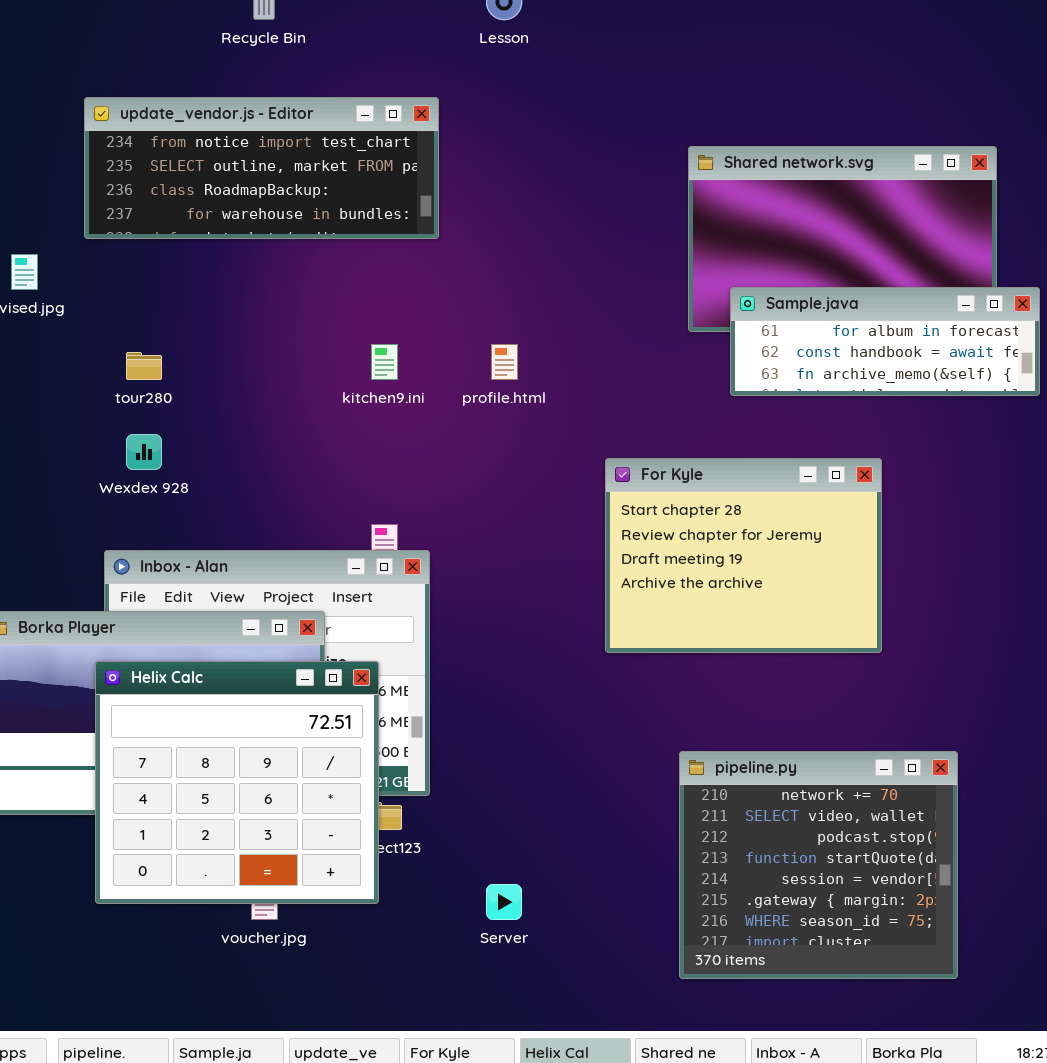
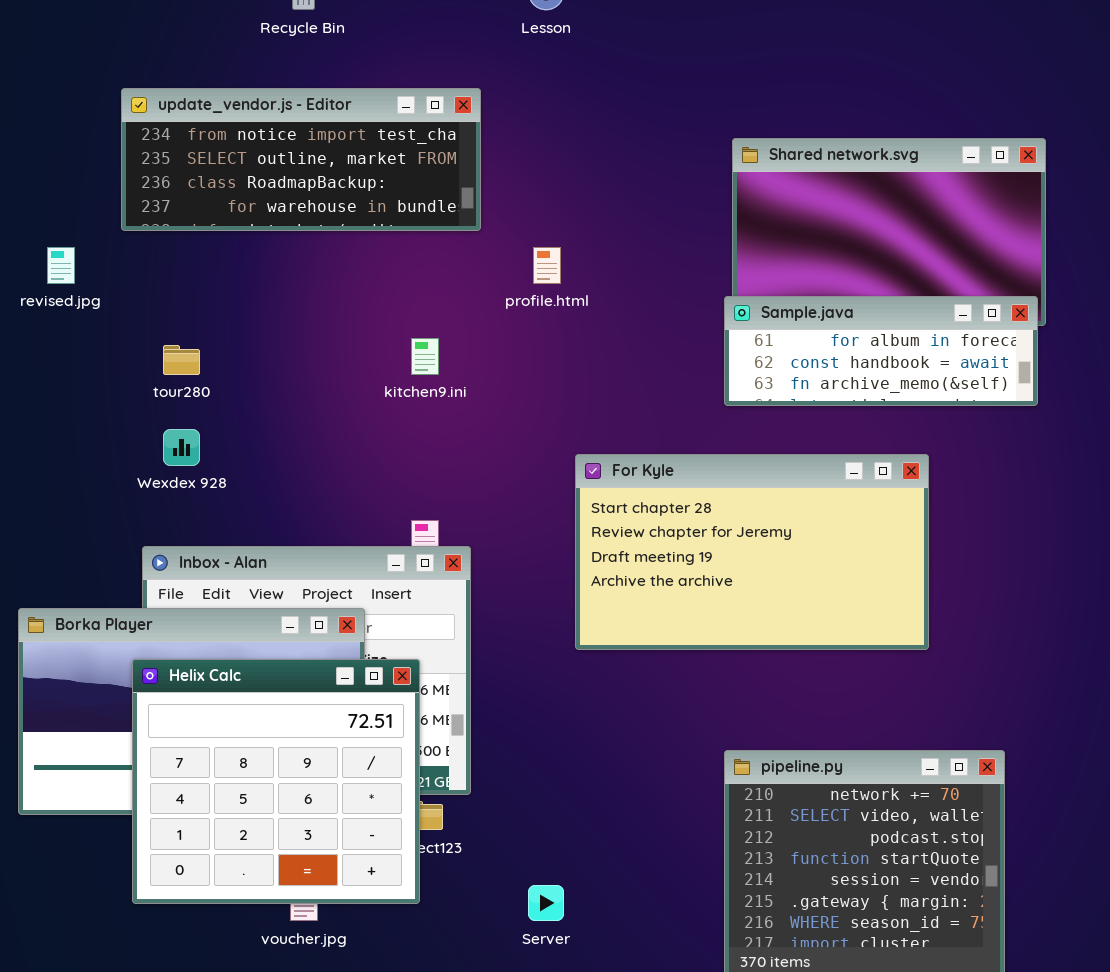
Sample.java: [730,287,1040,396] -> [724,296,1038,406], moved
profile.html: [491,344,518,380] -> [533,247,561,284], moved
For Kyle: [605,458,882,653] -> [575,454,929,650], resized

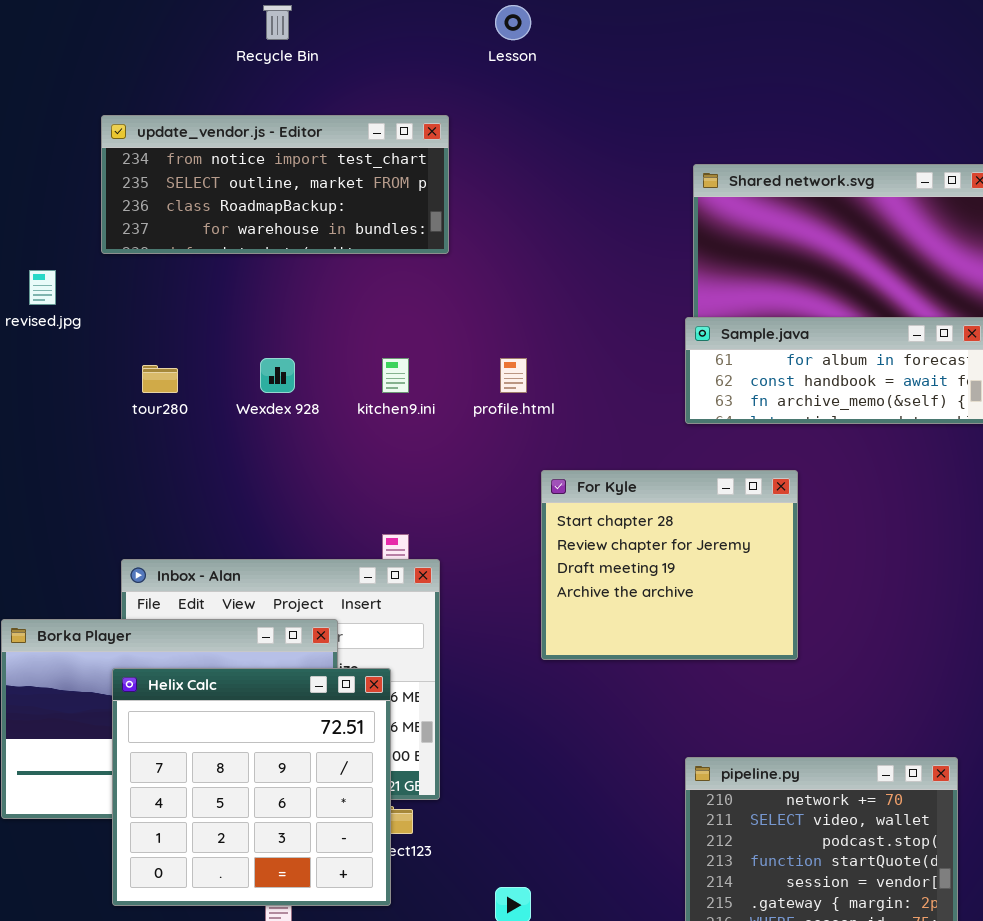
profile.html: [533,247,561,284] -> [500,358,527,393], moved
Wexdex 928: [163,429,200,466] -> [260,358,295,393], moved
For Kyle: [575,454,929,650] -> [541,470,798,660], resized

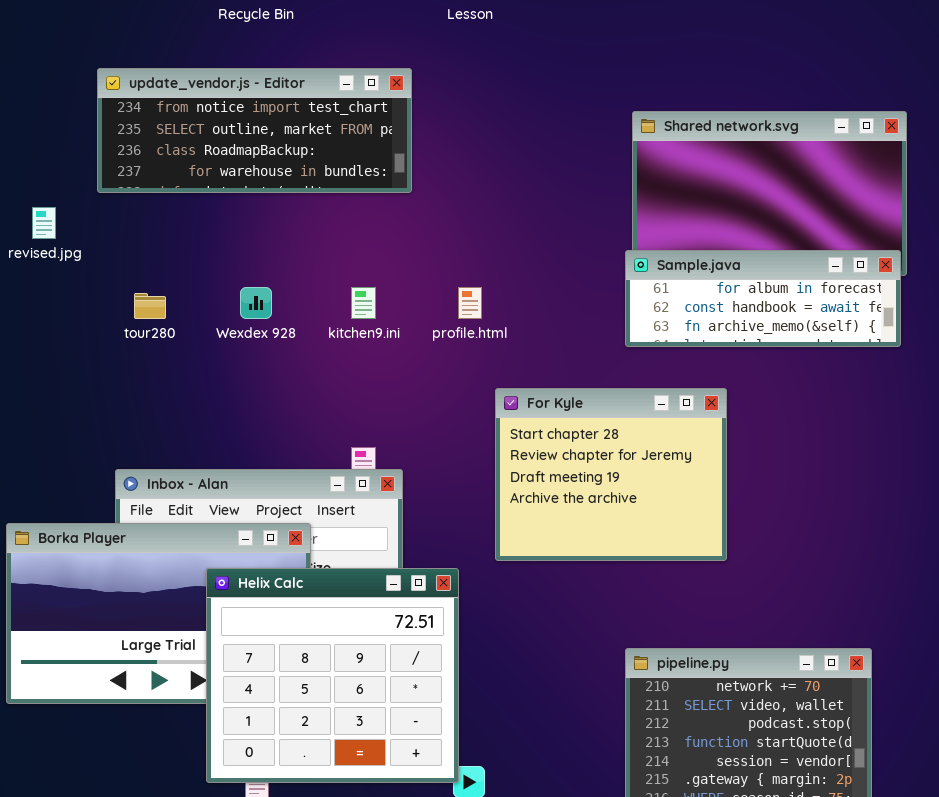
Helix Calc: [112,668,391,906] -> [206,568,459,783], moved

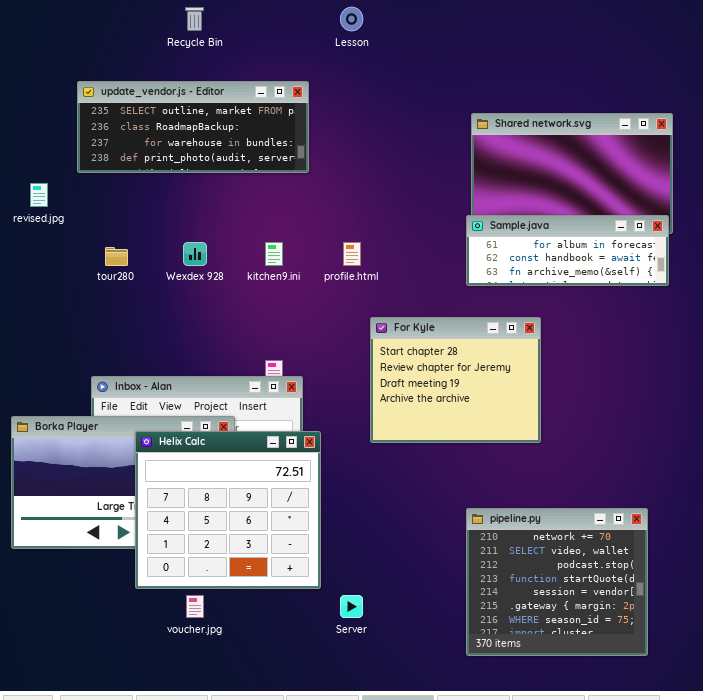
update_vendor.js - Editor: [97,68,412,193] -> [77,81,309,173], scrolled down 1 row
Helix Calc: [206,568,459,783] -> [135,431,321,589], moved

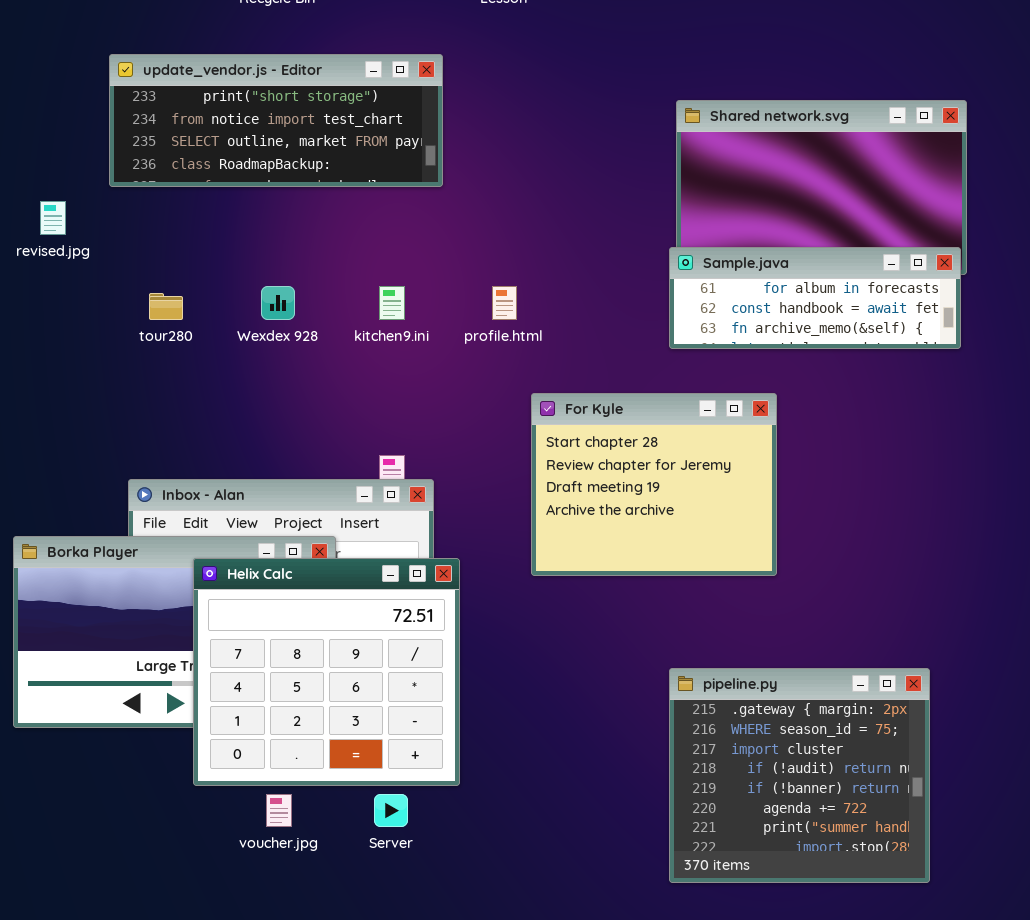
update_vendor.js - Editor: [77,81,309,173] -> [109,54,443,187], scrolled up 2 rows
pipeline.py: [466,508,648,656] -> [669,668,930,883], scrolled down 5 rows
Server: [340,595,363,618] -> [374,794,408,827], moved

